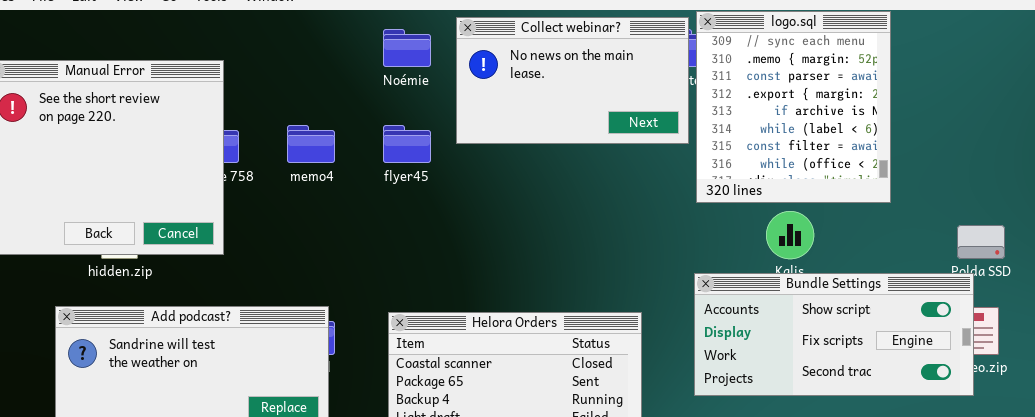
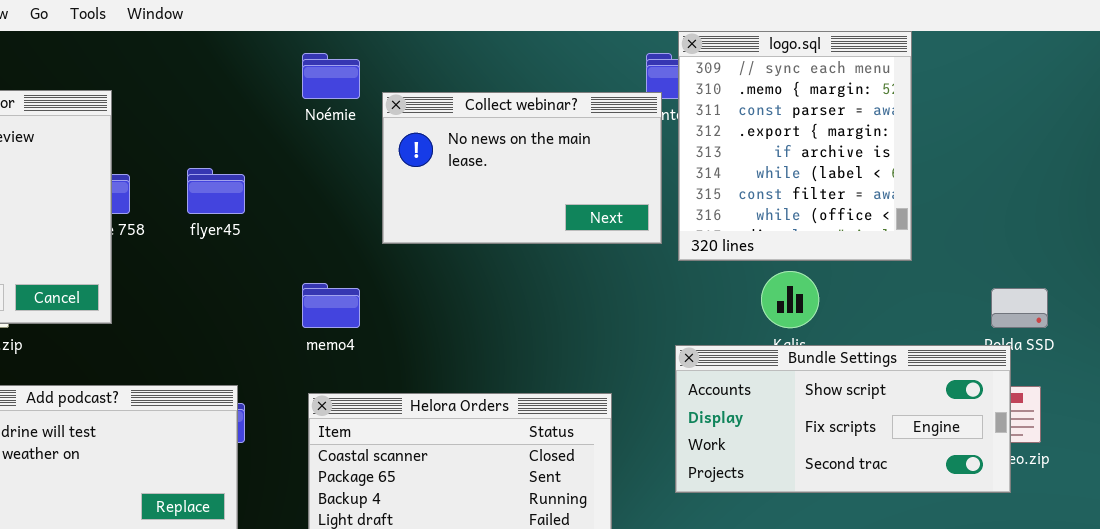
Collect webinar?: [456,17,689,144] -> [382,92,662,244], moved
memo4: [287,125,335,163] -> [302,283,360,328], moved
flyer45: [383,125,431,163] -> [187,168,245,214], moved

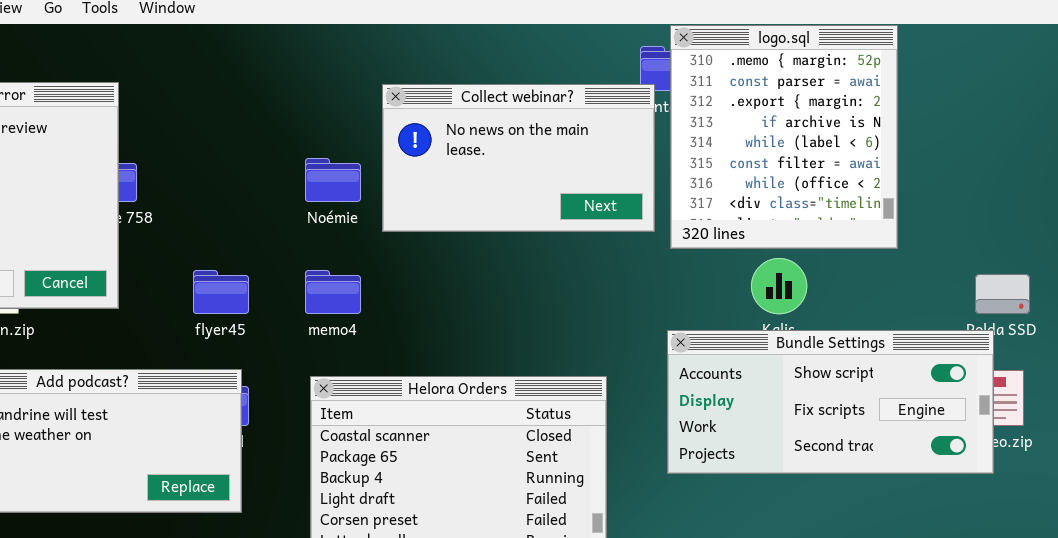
logo.sql: [678,31,912,261] -> [670,25,898,249], scrolled down 1 row
Noémie: [302,53,360,99] -> [305,158,361,202], moved
flyer45: [187,168,245,214] -> [193,270,249,314], moved

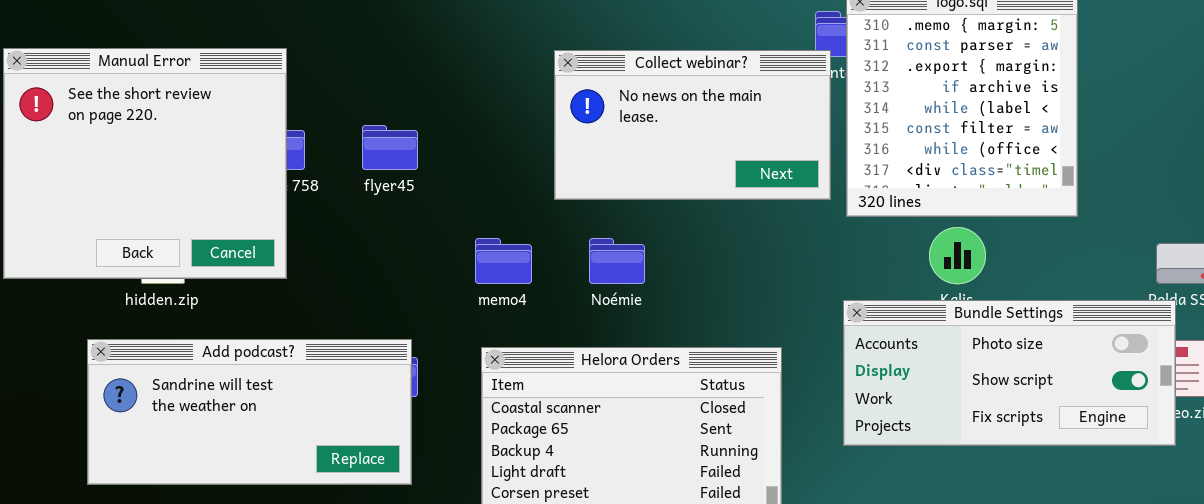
Noémie: [305,158,361,202] -> [589,238,645,284], moved
flyer45: [193,270,249,314] -> [362,125,418,170], moved
Bundle Settings: [667,330,994,474] -> [843,300,1176,446], scrolled up 1 row

